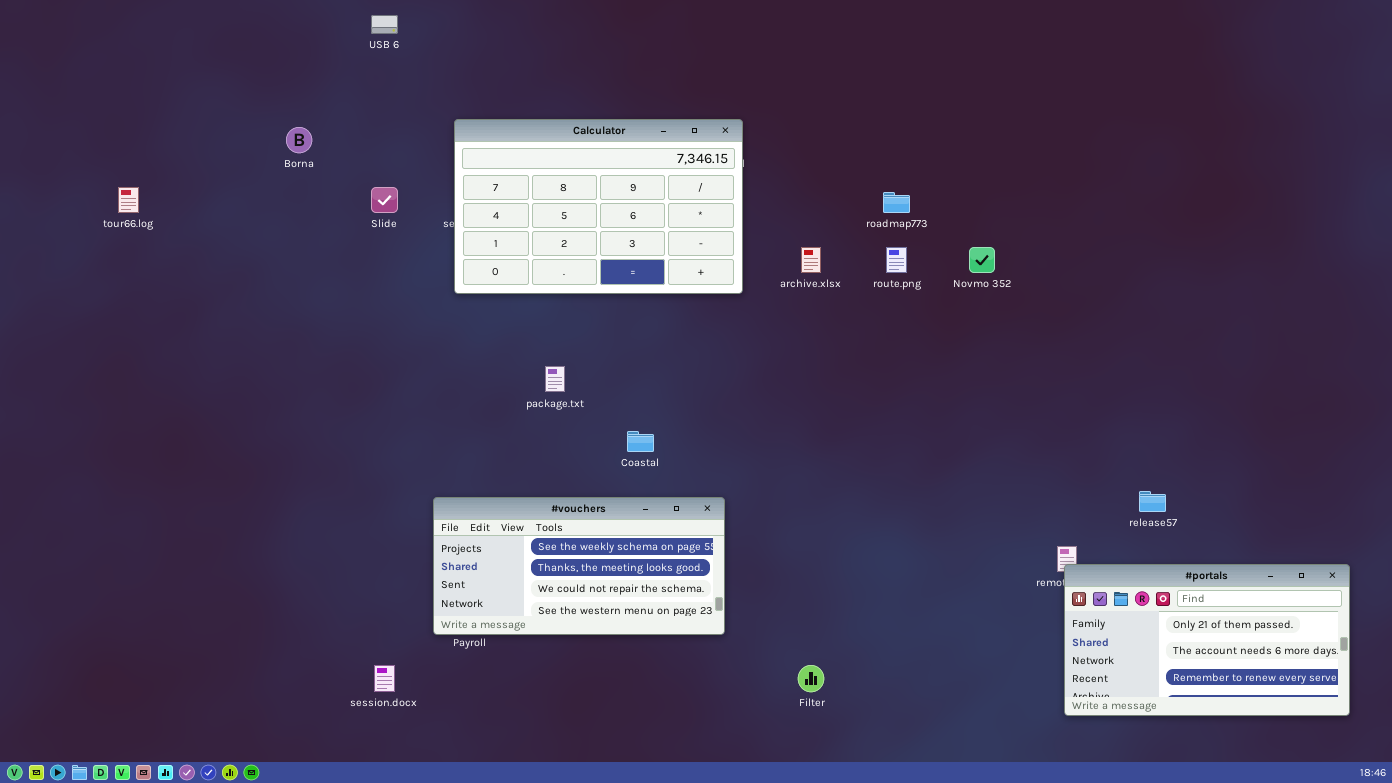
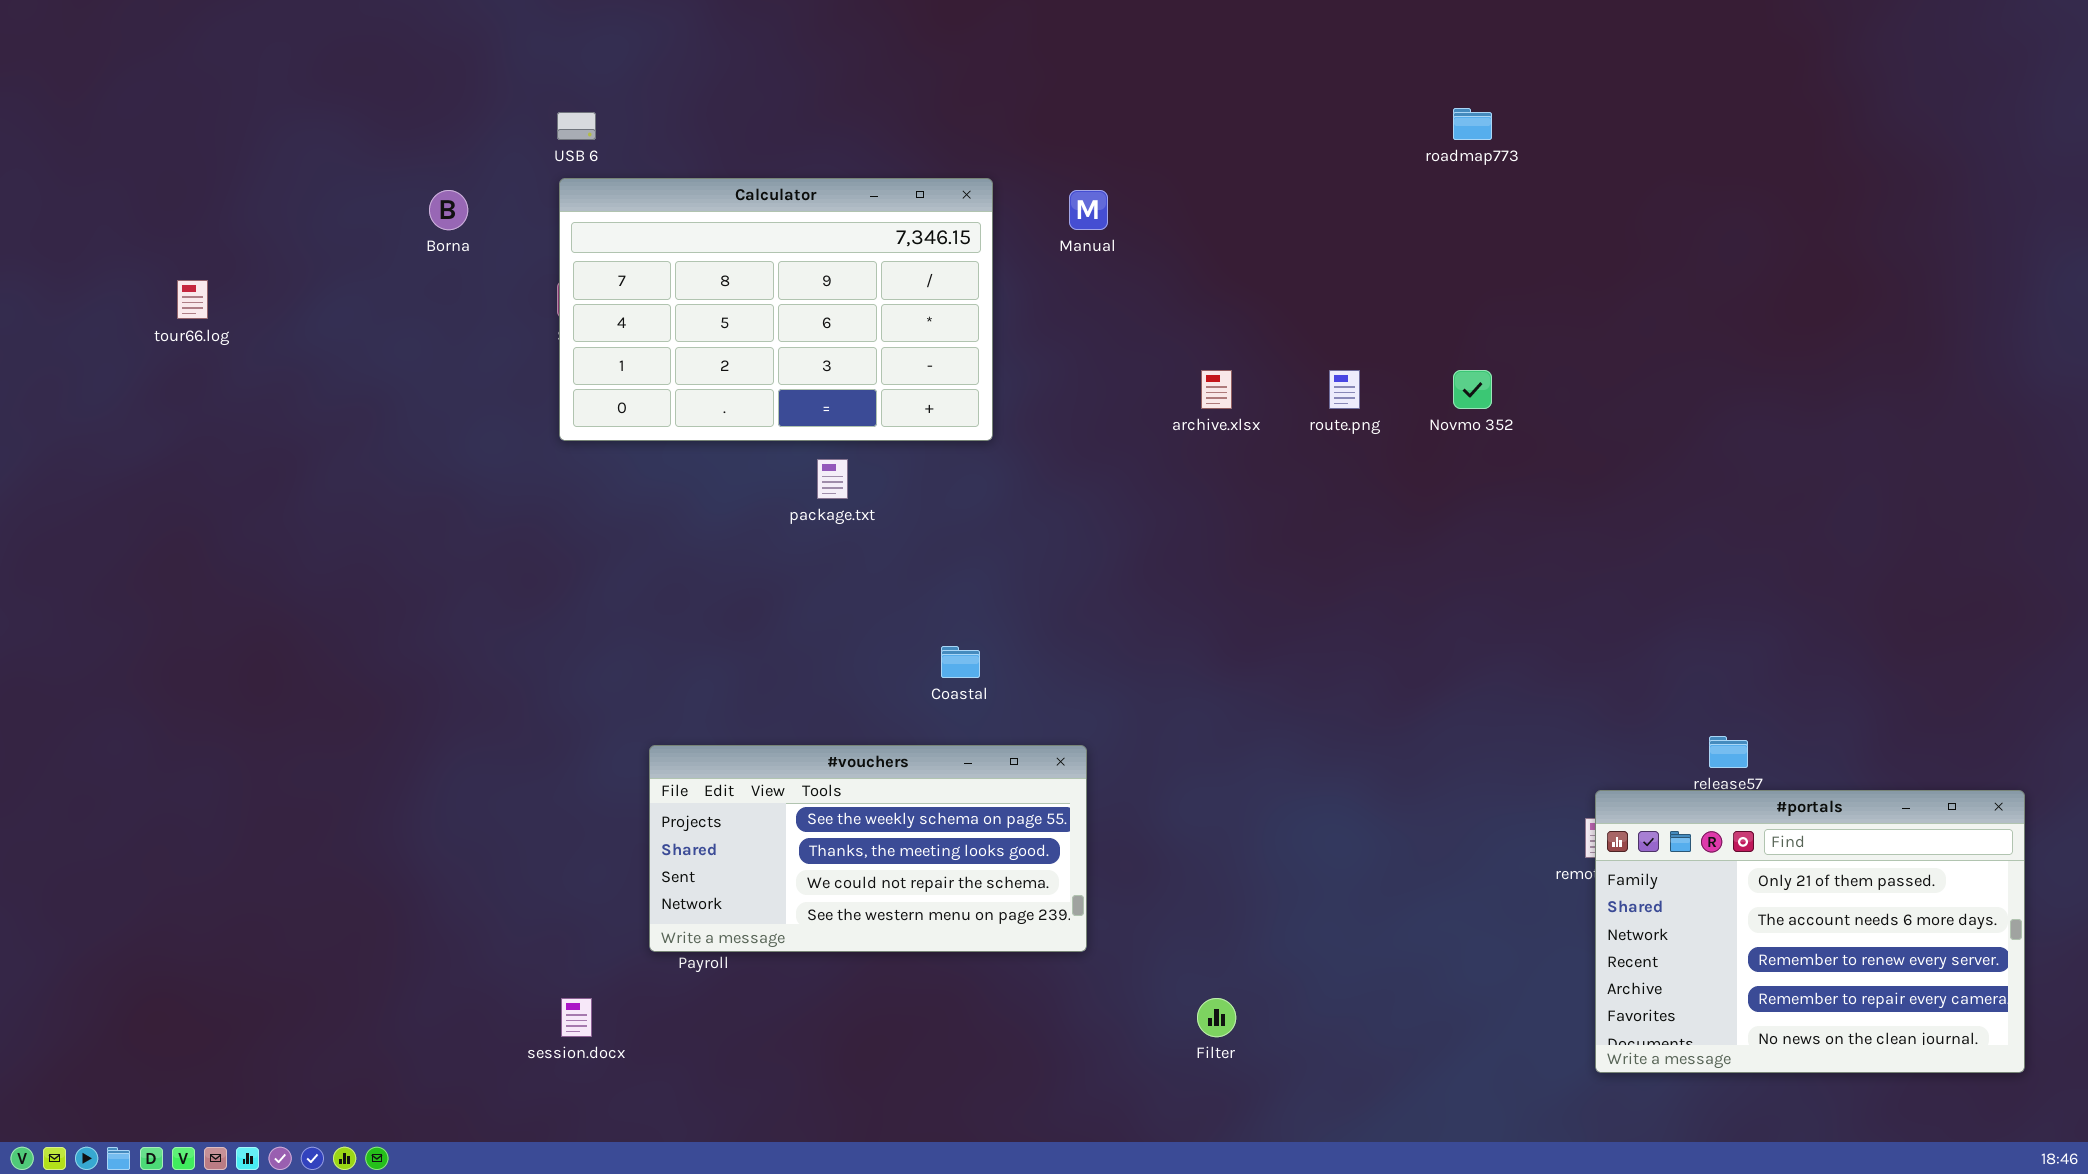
USB 6: [371,15,398,34] -> [557,112,596,140], moved
Calculator: [454,119,743,294] -> [559,178,993,441], moved
roadmap773: [883,192,910,213] -> [1453,108,1492,140], moved
package.txt: [545,366,565,392] -> [817,459,848,499], moved
#portals: [1064,564,1350,716] -> [1595,790,2025,1073], resized

